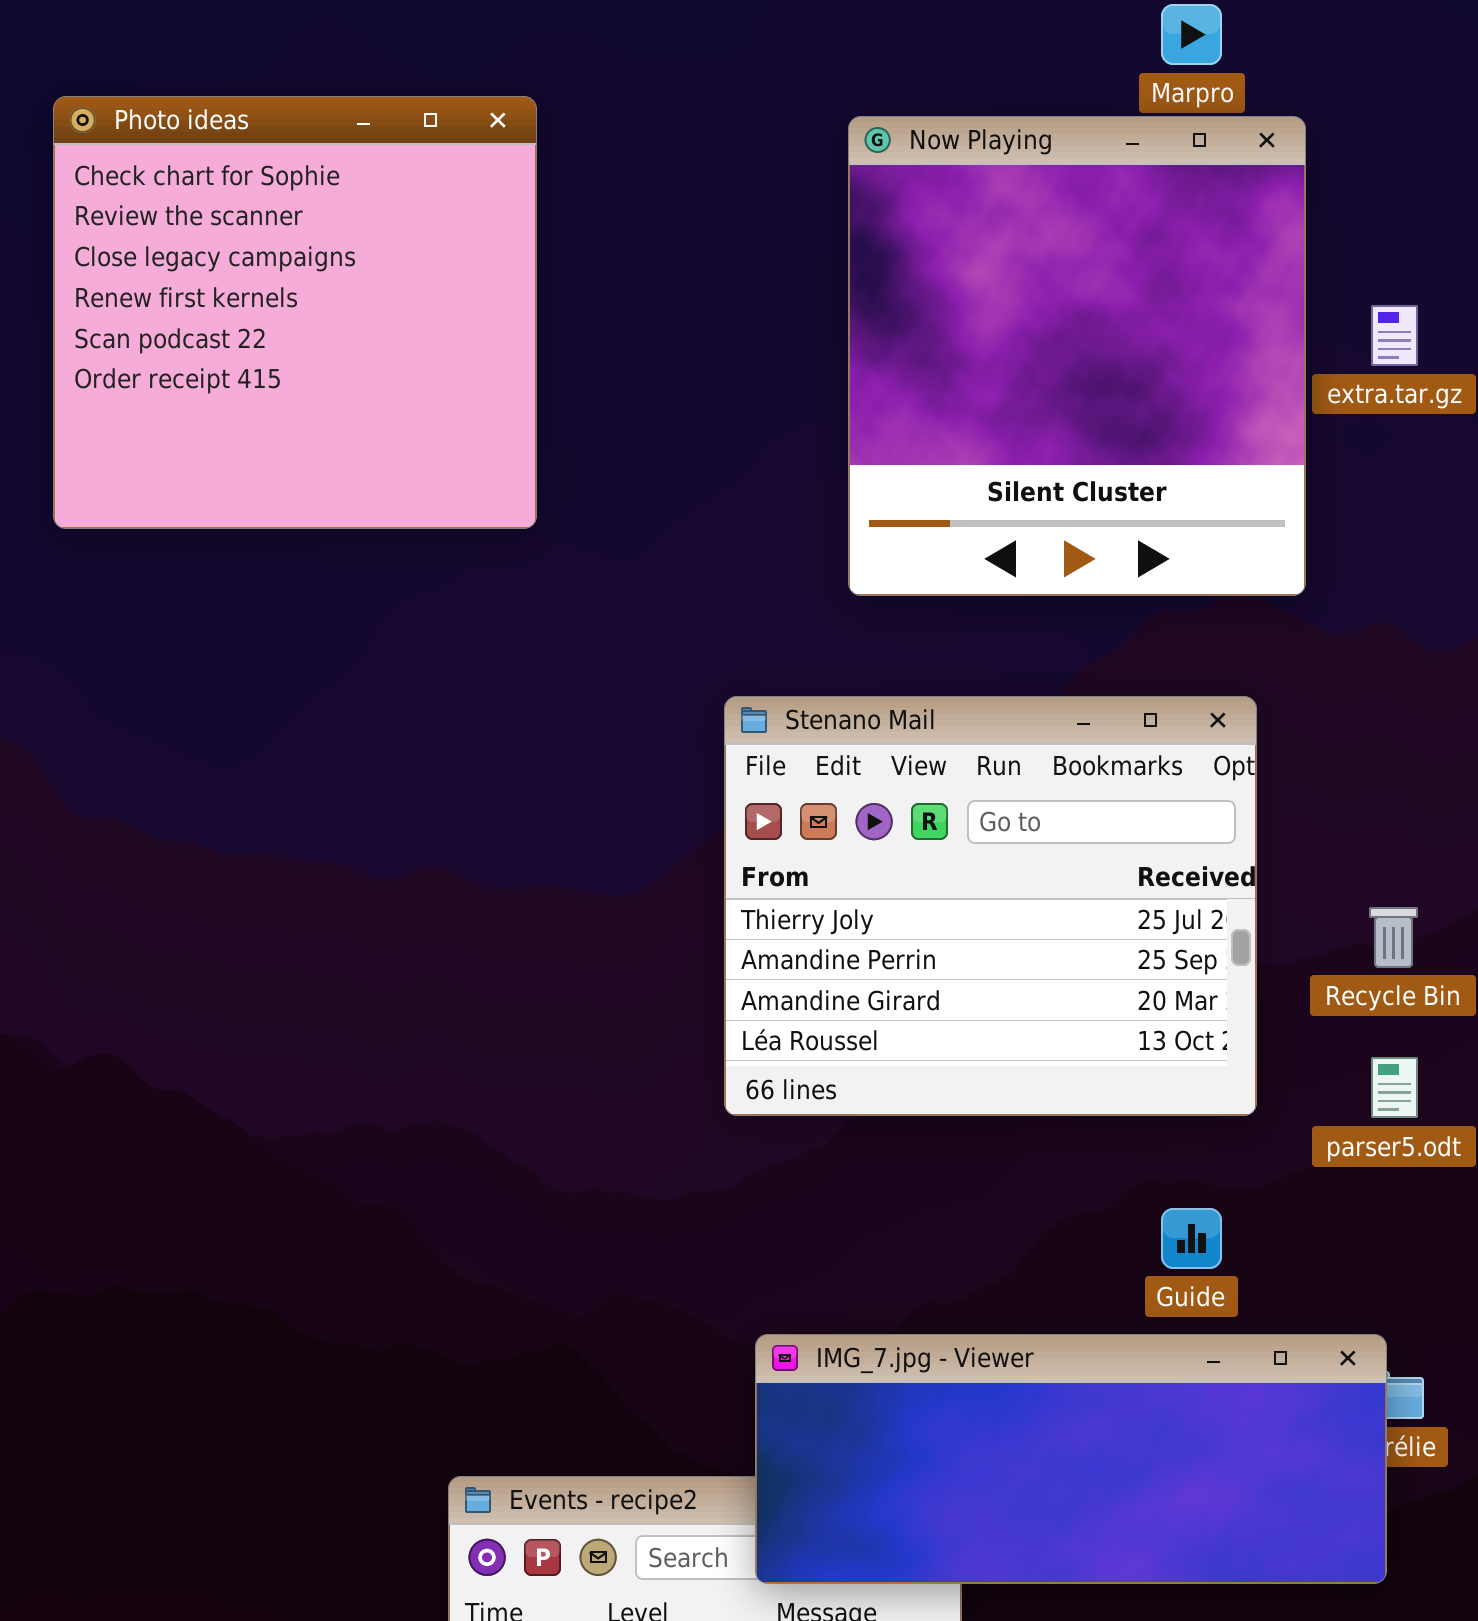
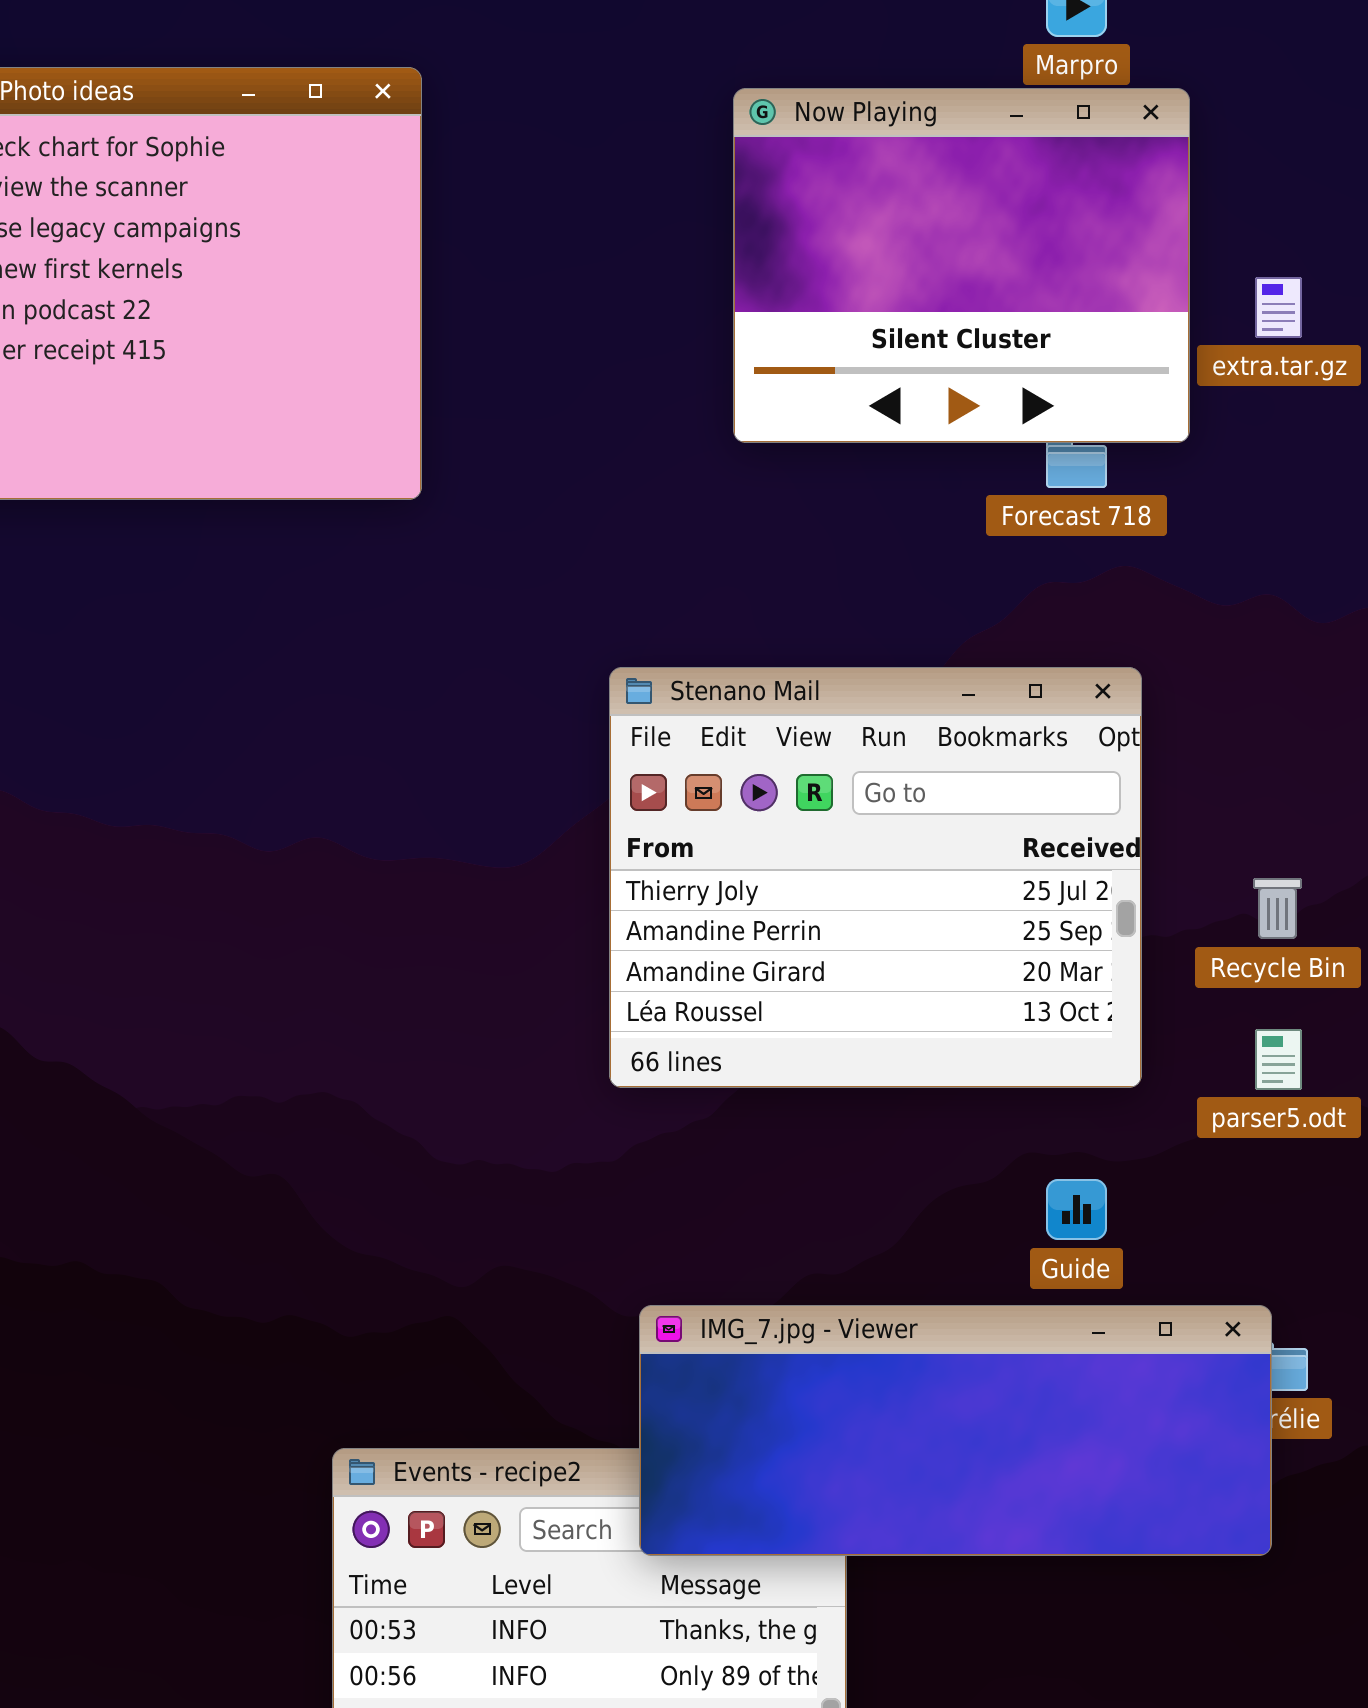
Now Playing: [848,116,1306,596] -> [733,88,1190,443], resized

